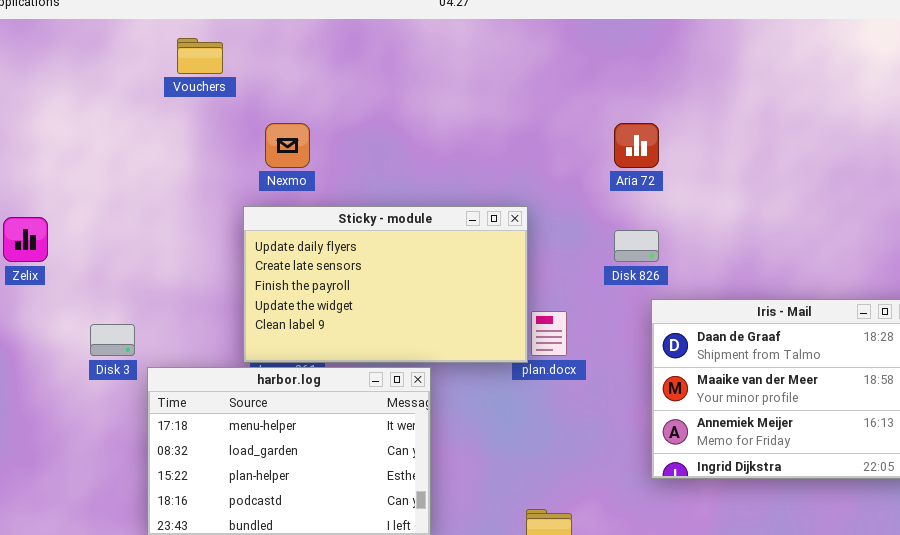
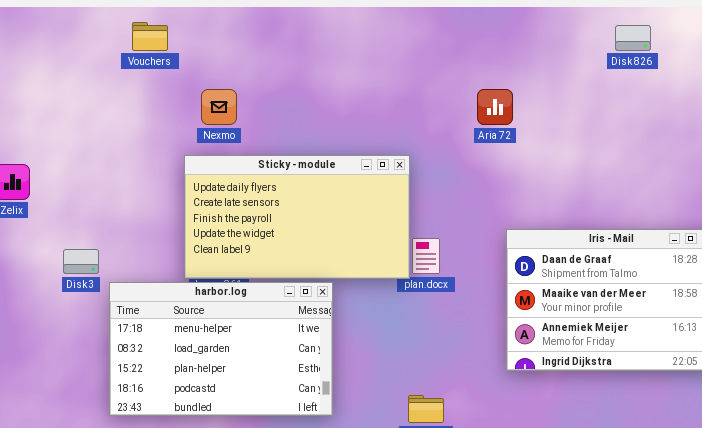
Disk 826: [614,230,659,262] -> [615,25,651,51], moved

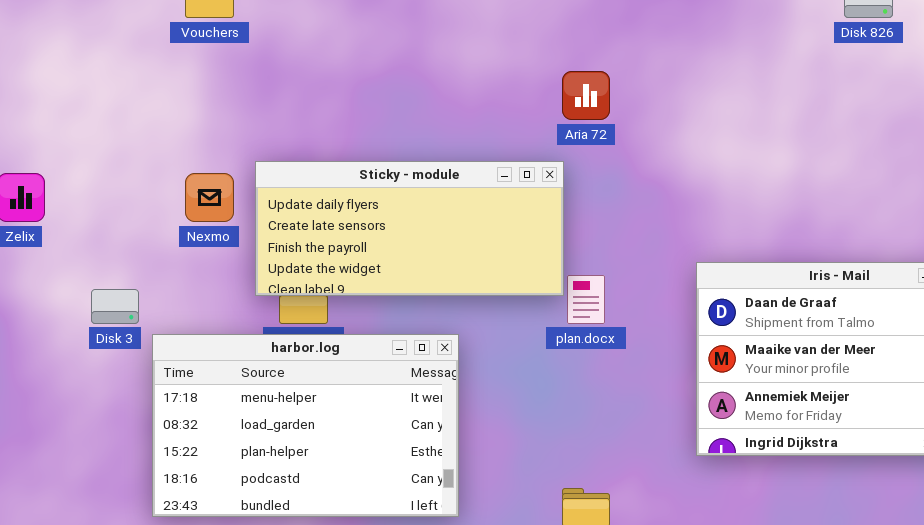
Nexmo: [201,89,237,125] -> [185,173,234,222], moved
Aria 72: [477,89,513,125] -> [562,71,610,120], moved
Sticky - module: [184,155,410,279] -> [255,161,564,296], resized

